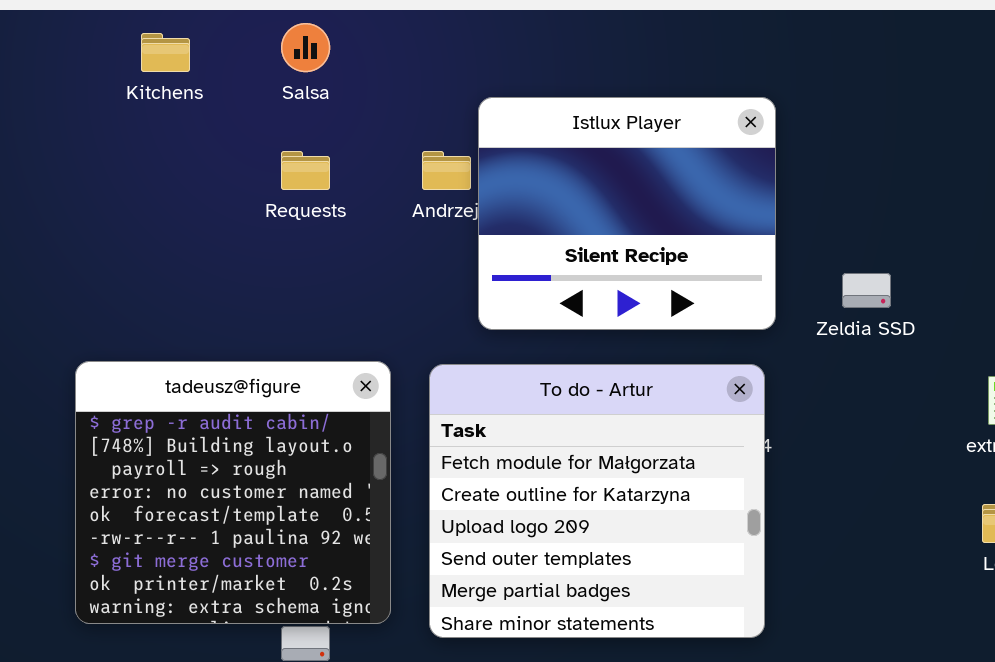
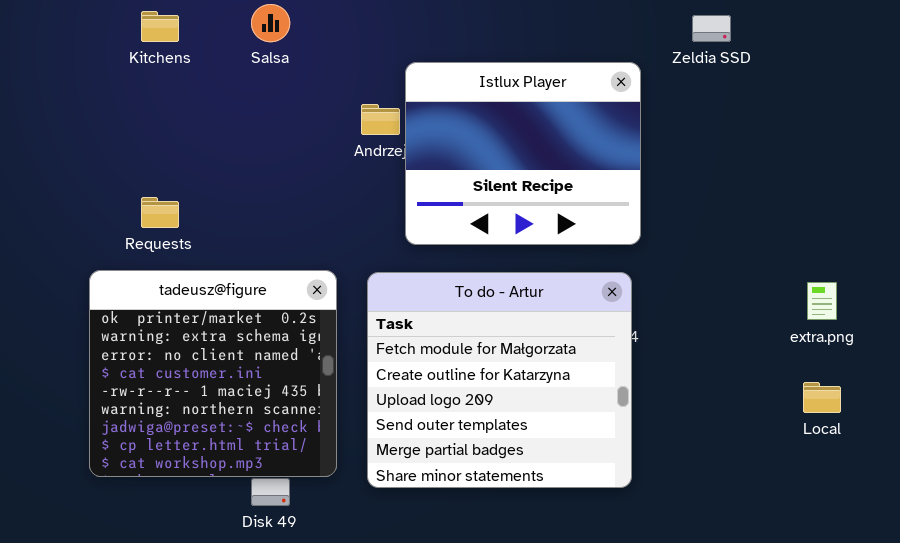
Requests: [281,151,330,190] -> [141,197,179,228], moved
Zeldia SSD: [842,273,891,308] -> [692,15,731,42], moved
tadeusz@figure: [75,361,391,624] -> [89,270,337,477], scrolled down 7 rows

